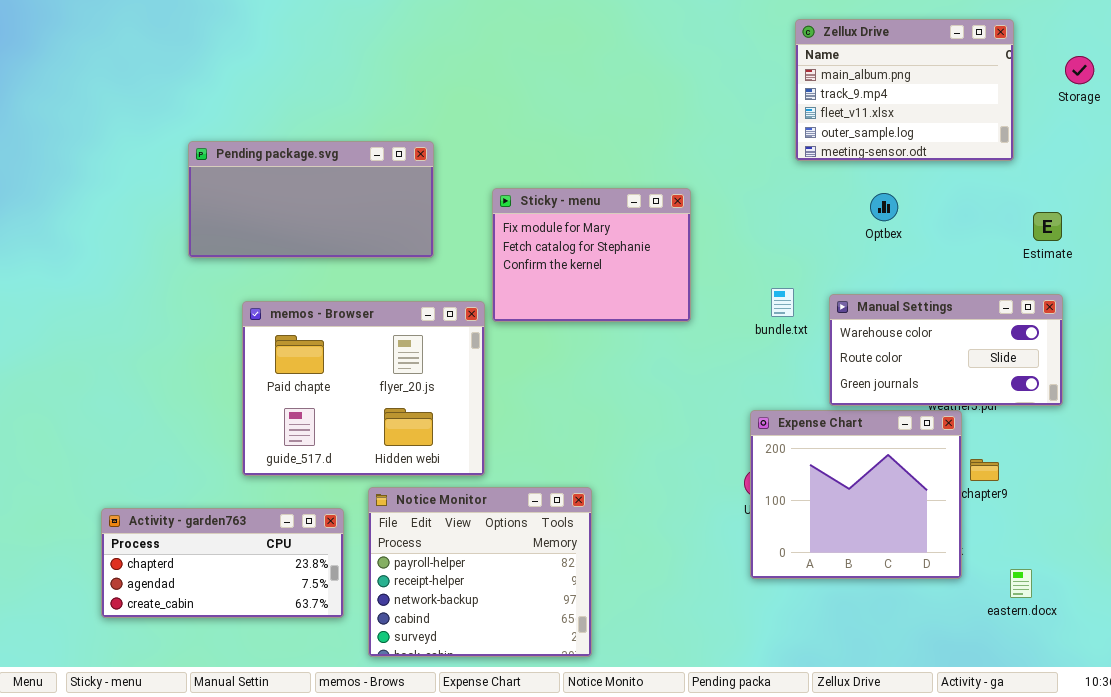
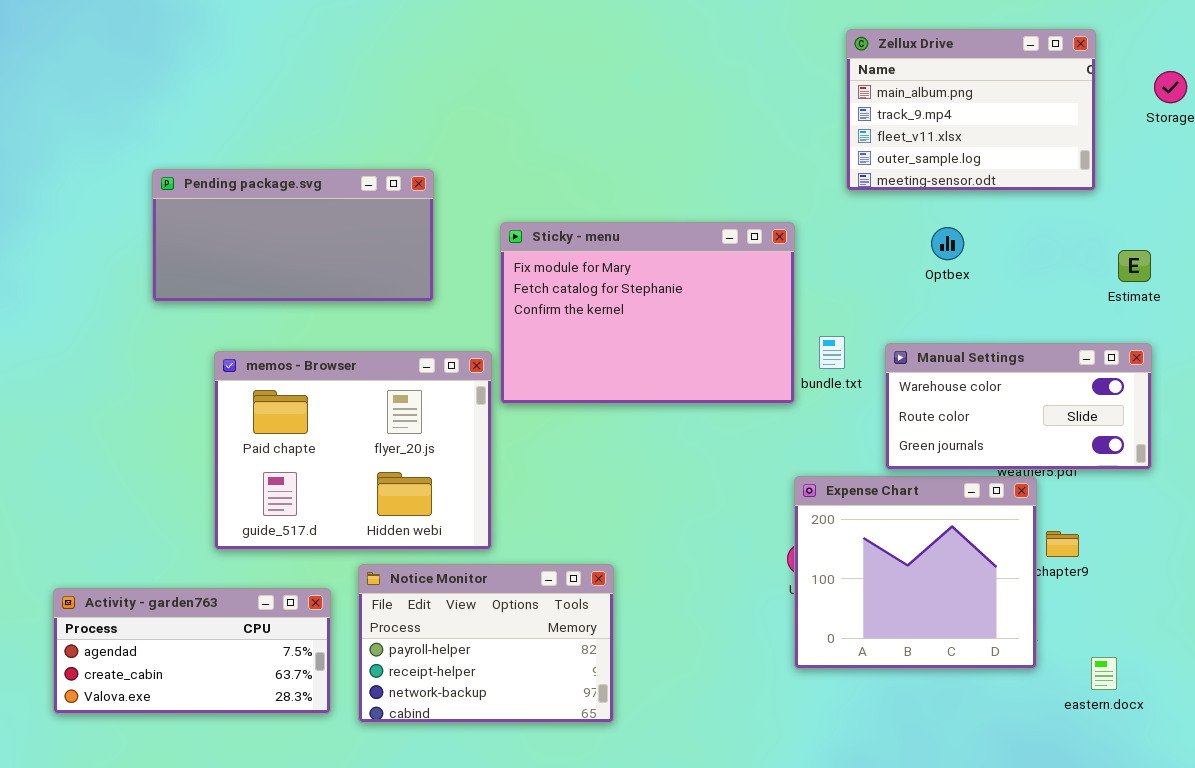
Sticky - menu: [492,188,691,322] -> [500,222,795,404], resized
Notice Monitor: [368,487,592,657] -> [358,564,614,723], resized
Activity - garden763: [101,508,344,618] -> [53,588,331,714], scrolled down 1 row

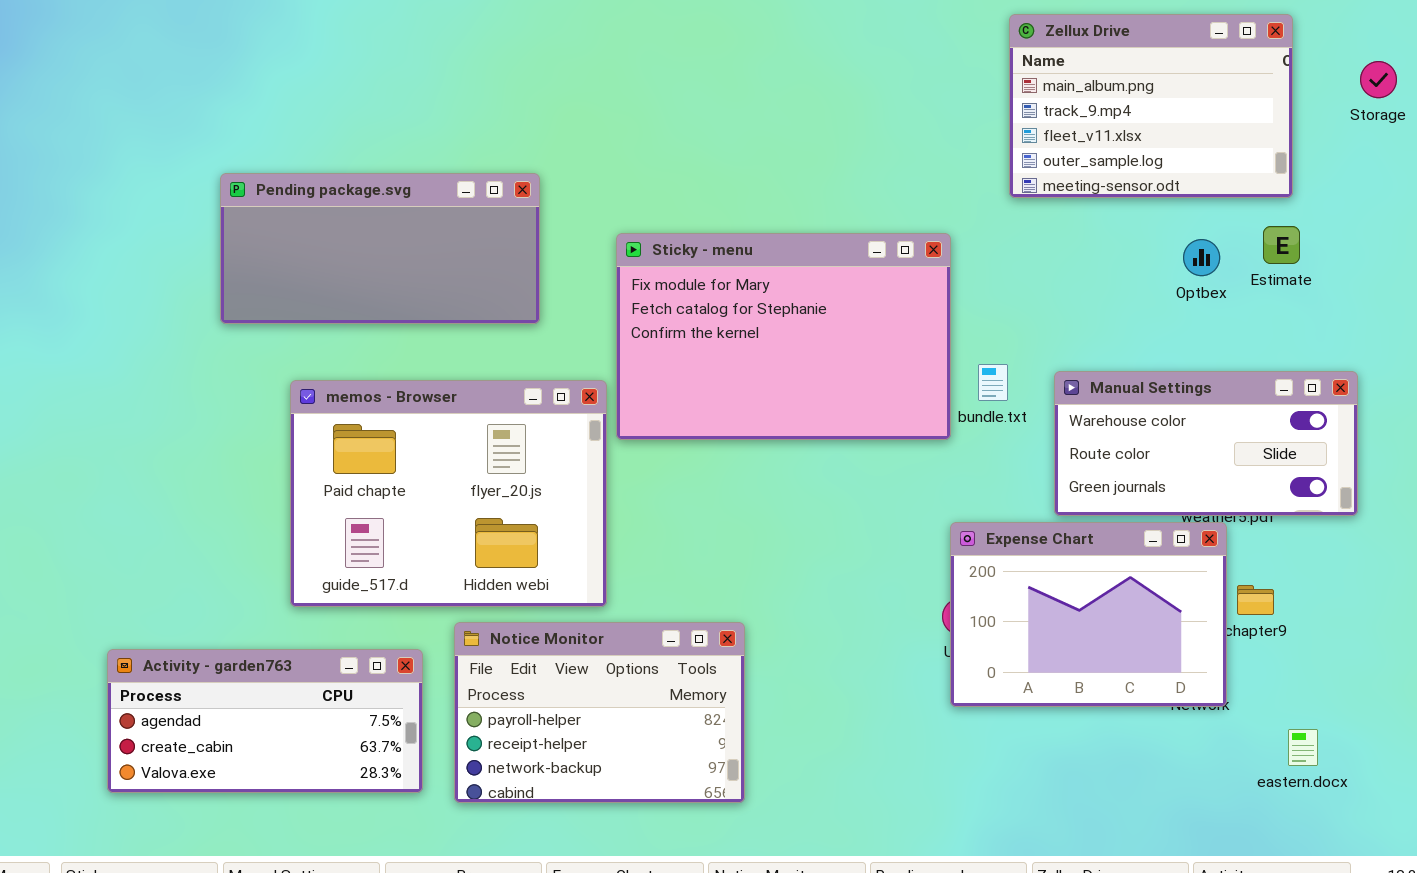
Optbex: [931,227,964,260] -> [1183,239,1220,276], moved
Estimate: [1118,250,1151,282] -> [1263,226,1300,264], moved
Expense Chart: [794,476,1037,669] -> [950,522,1227,707], resized

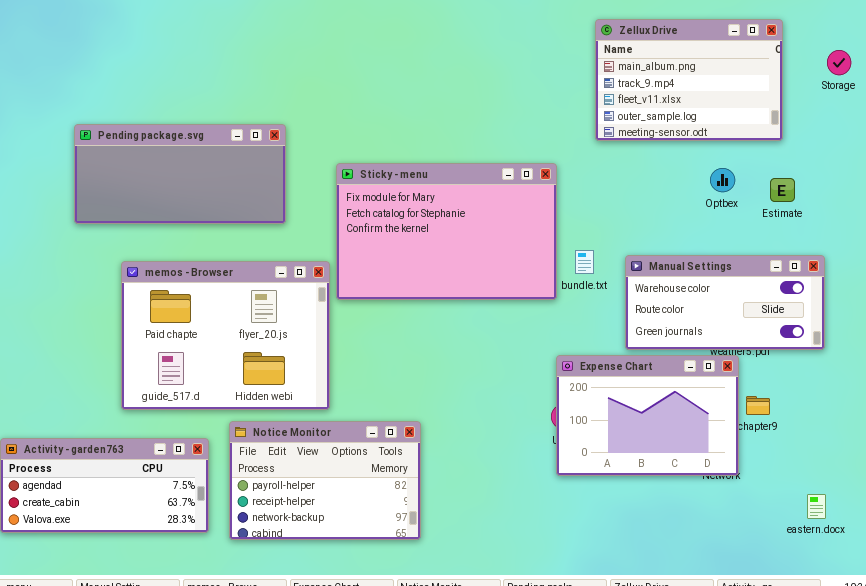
Estimate: [1263,226,1300,264] -> [770,178,795,202], moved
eastern.docx: [1288,729,1318,766] -> [807,494,826,519], moved

